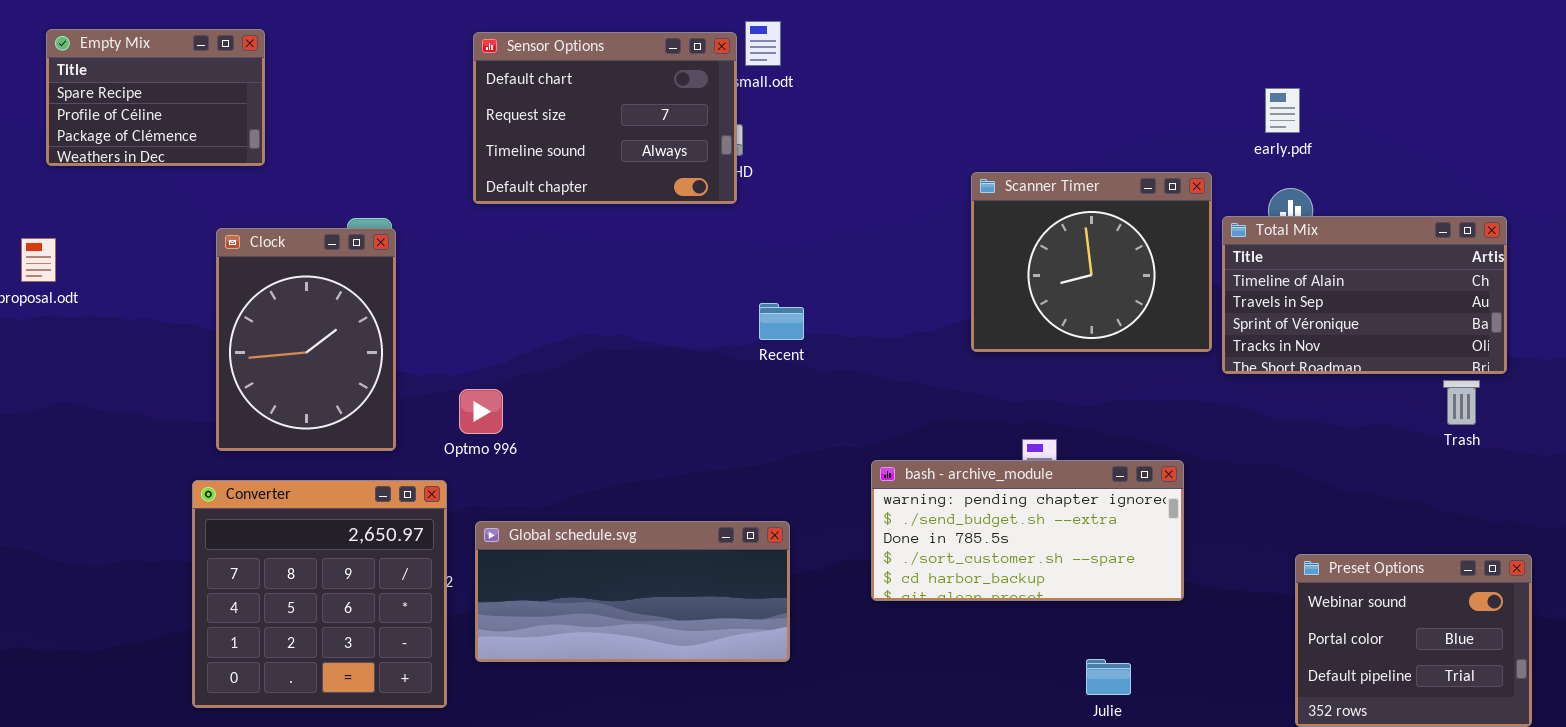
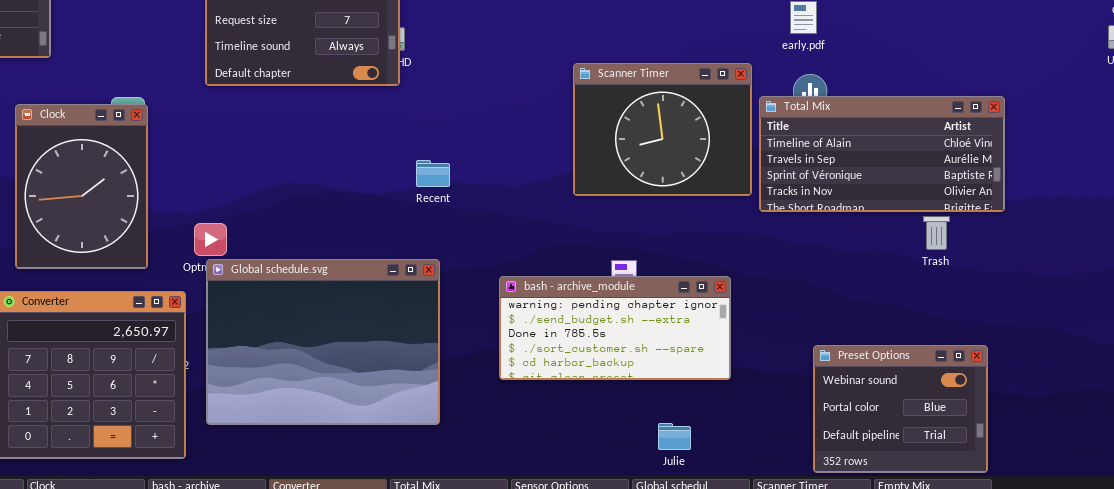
Total Mix: [1222,216,1507,374] -> [759,96,1005,212], resized
Global schedule.svg: [475,521,790,662] -> [206,259,440,425], resized

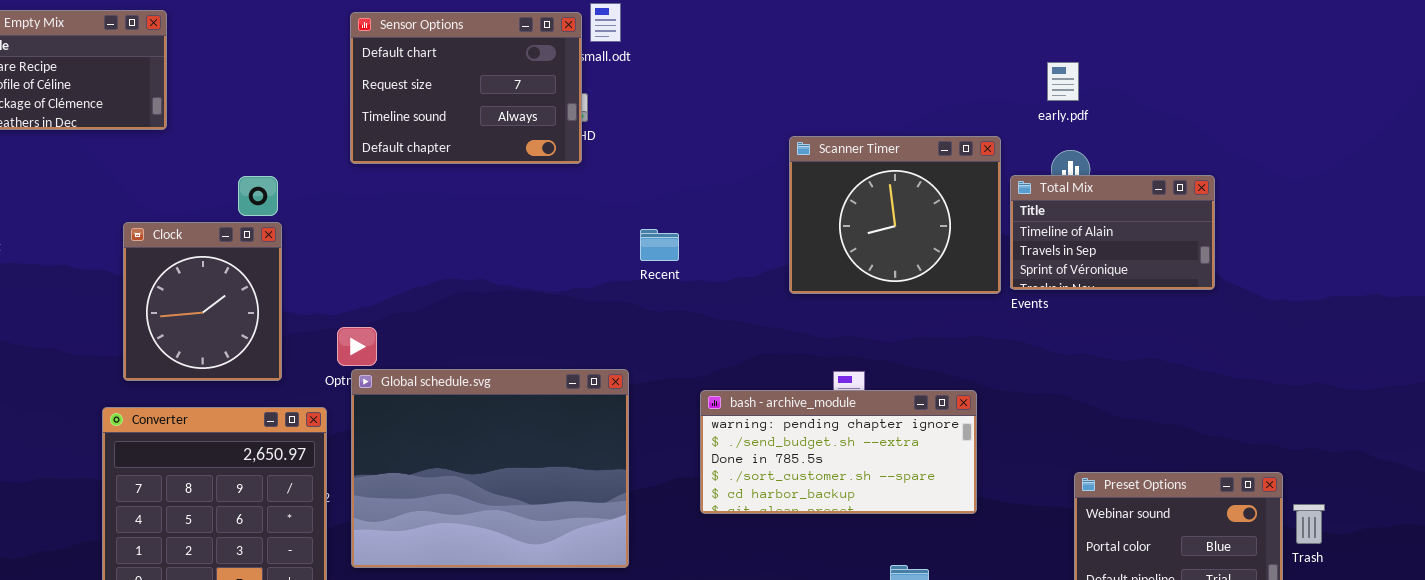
Total Mix: [759,96,1005,212] -> [1010,175,1215,290], resized
Clock: [15,104,148,269] -> [123,222,282,381], resized
Recent: [416,160,450,187] -> [640,229,679,261], moved
Trash: [923,216,950,250] -> [1293,504,1325,544], moved

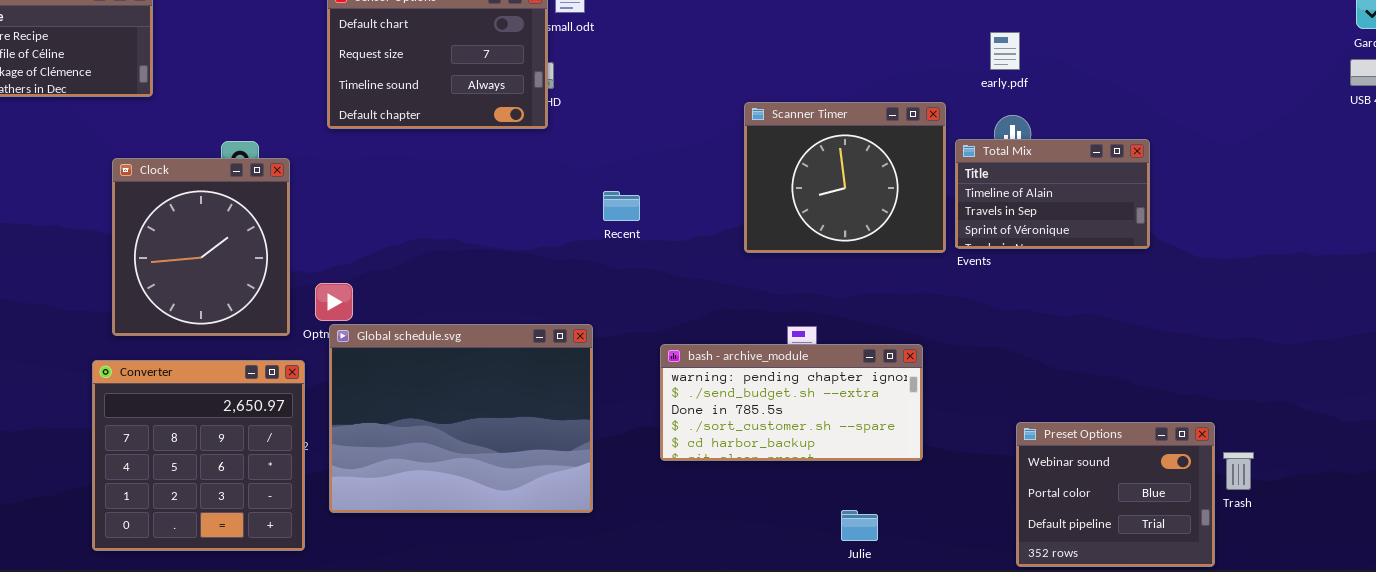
Clock: [123,222,282,381] -> [112,158,290,336], resized

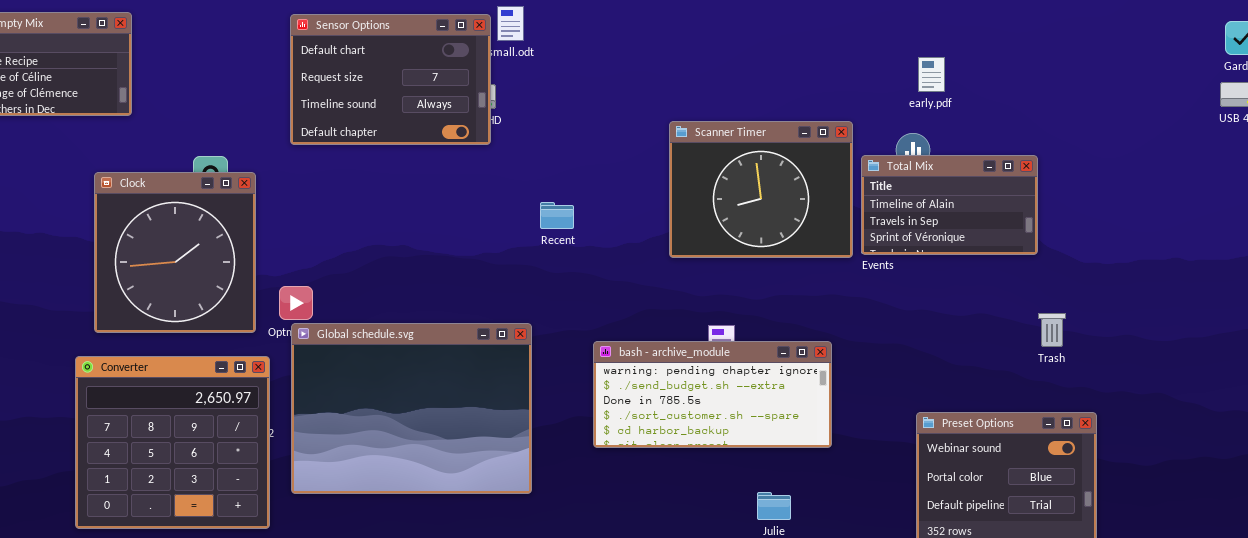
early.pdf: [990,32,1020,70] -> [918,57,945,92], moved
Trash: [1223,452,1254,490] -> [1038,313,1066,347], moved

